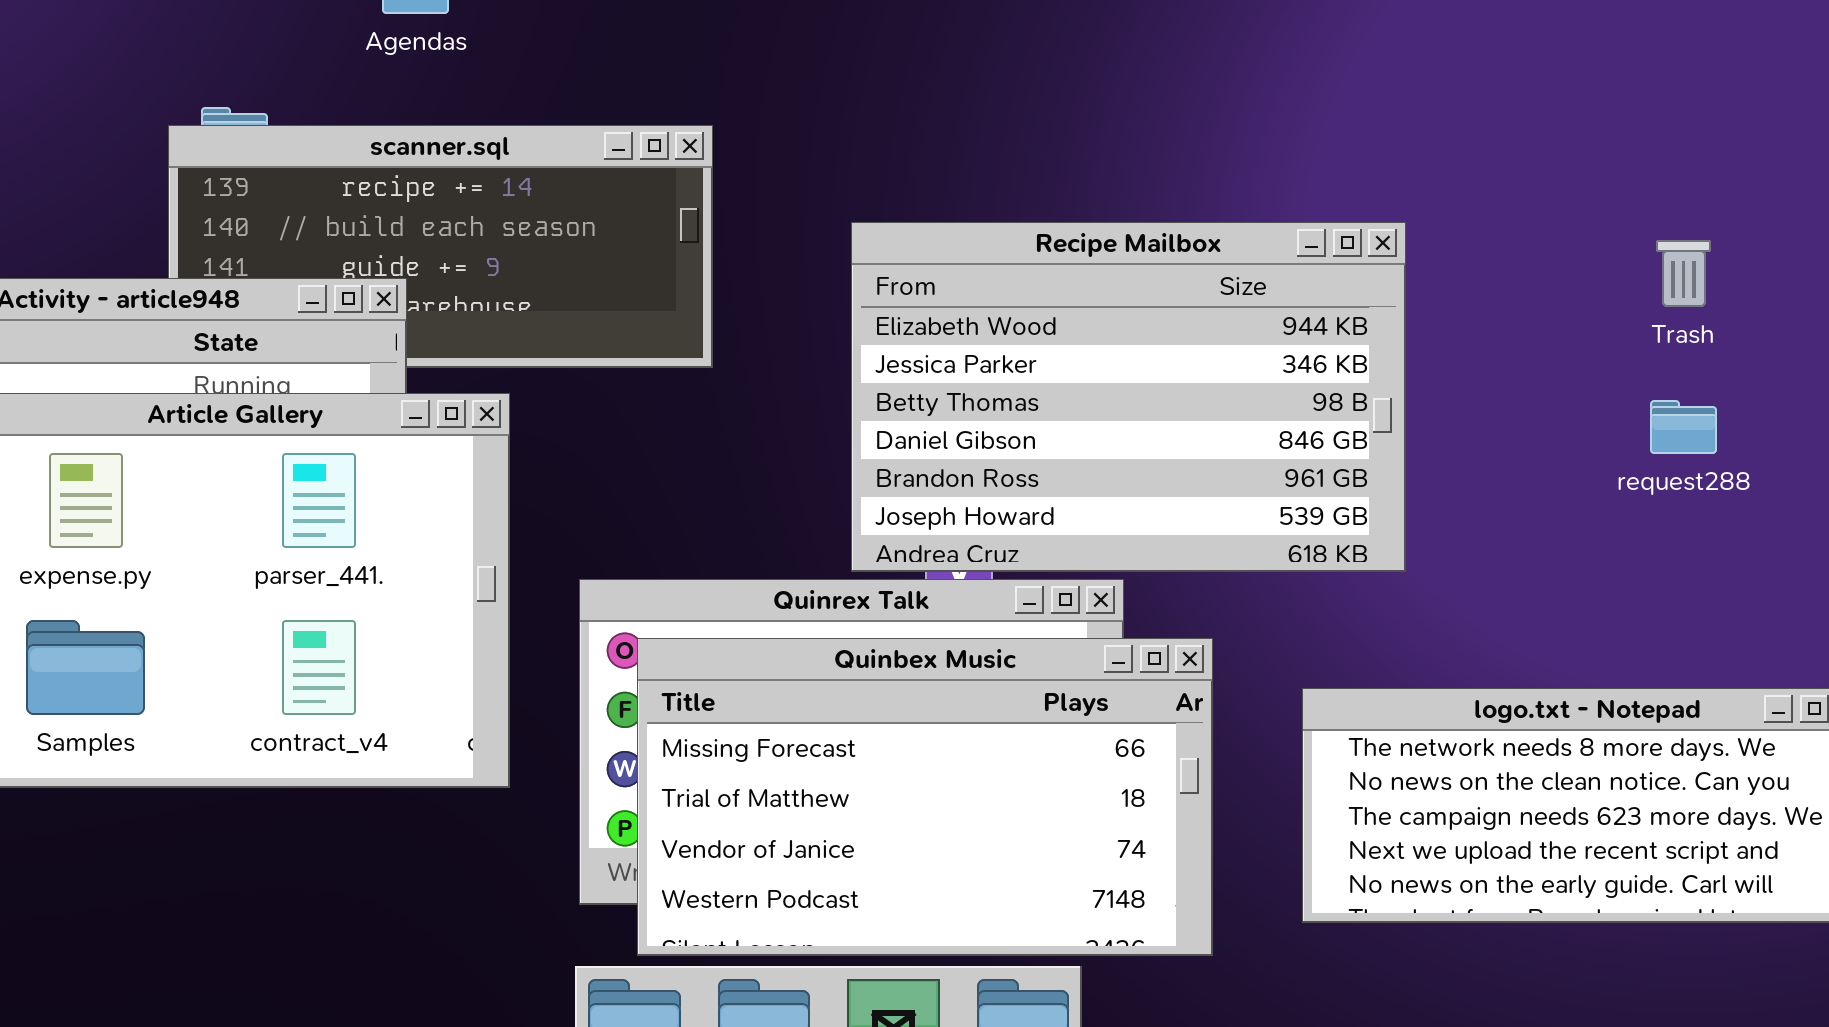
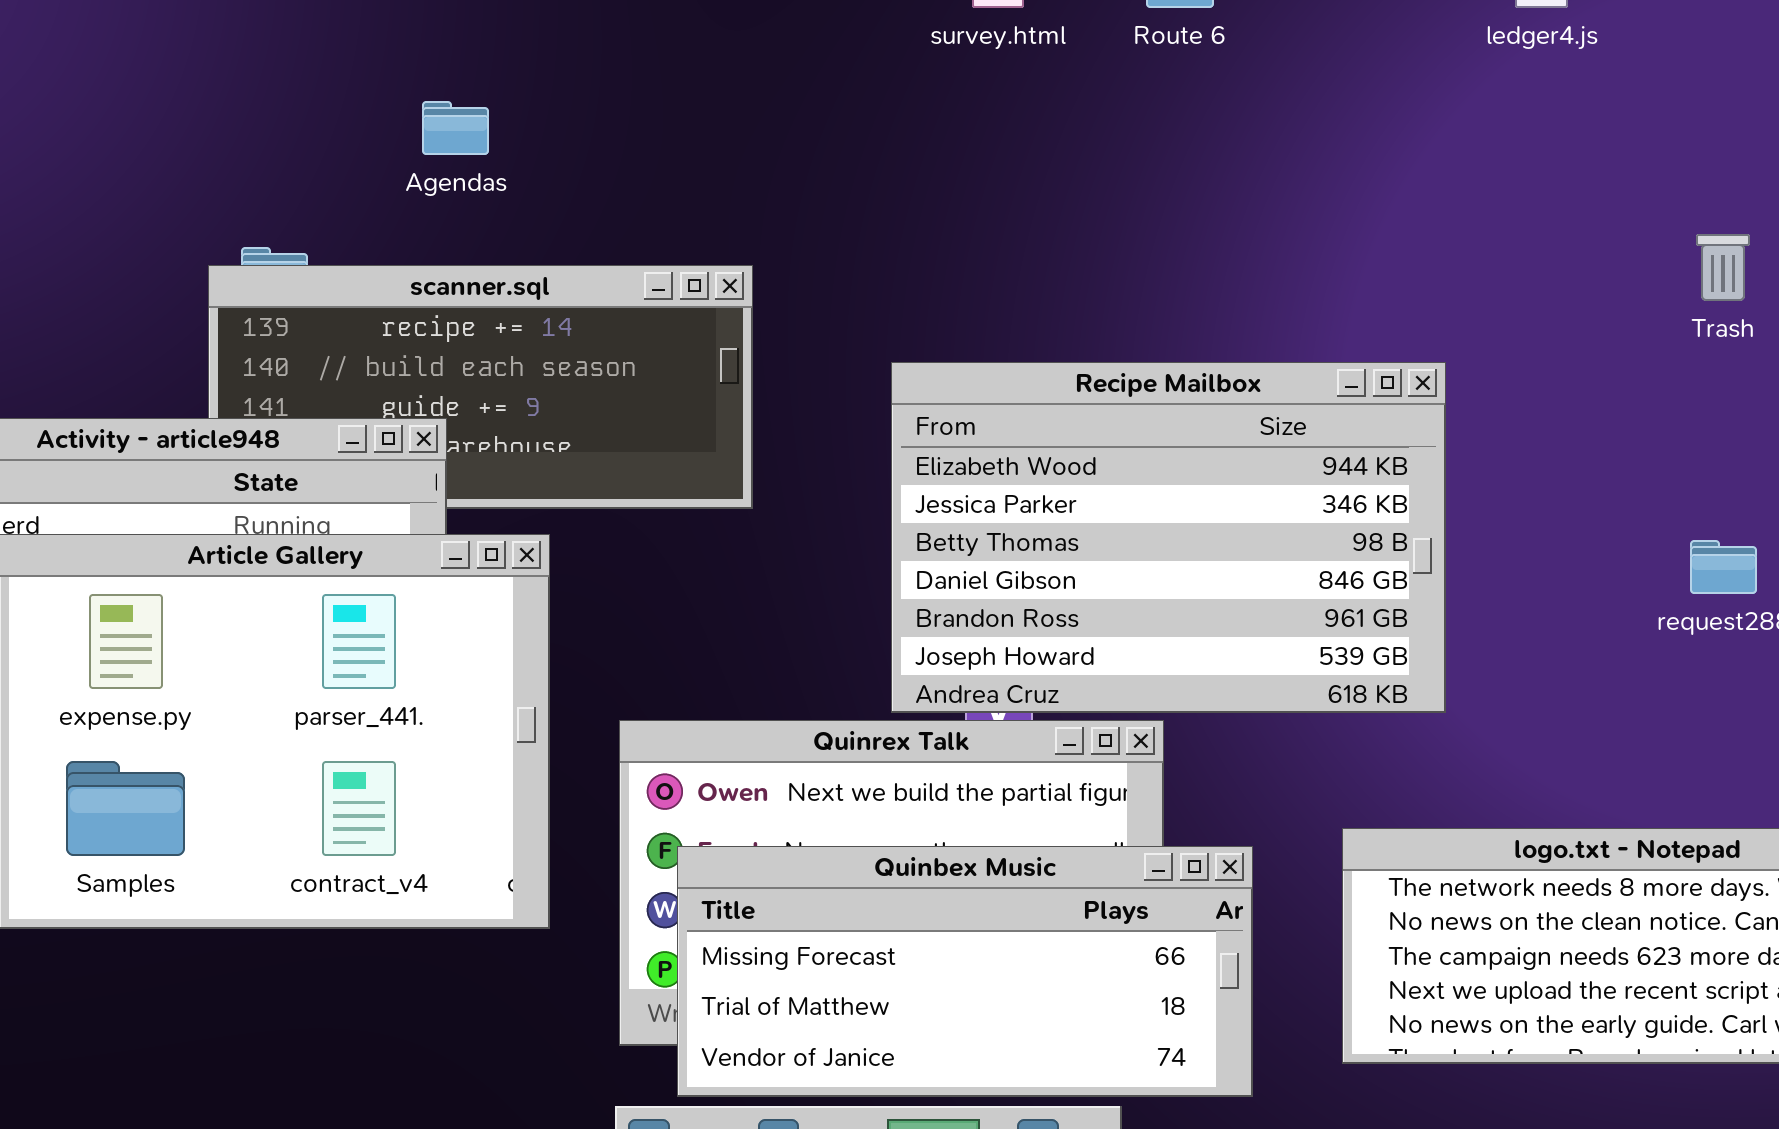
Trash: [1656,240,1711,307] -> [1696,234,1750,301], moved
Quinbex Music: [637,638,1213,956] -> [677,846,1253,1097], resized

